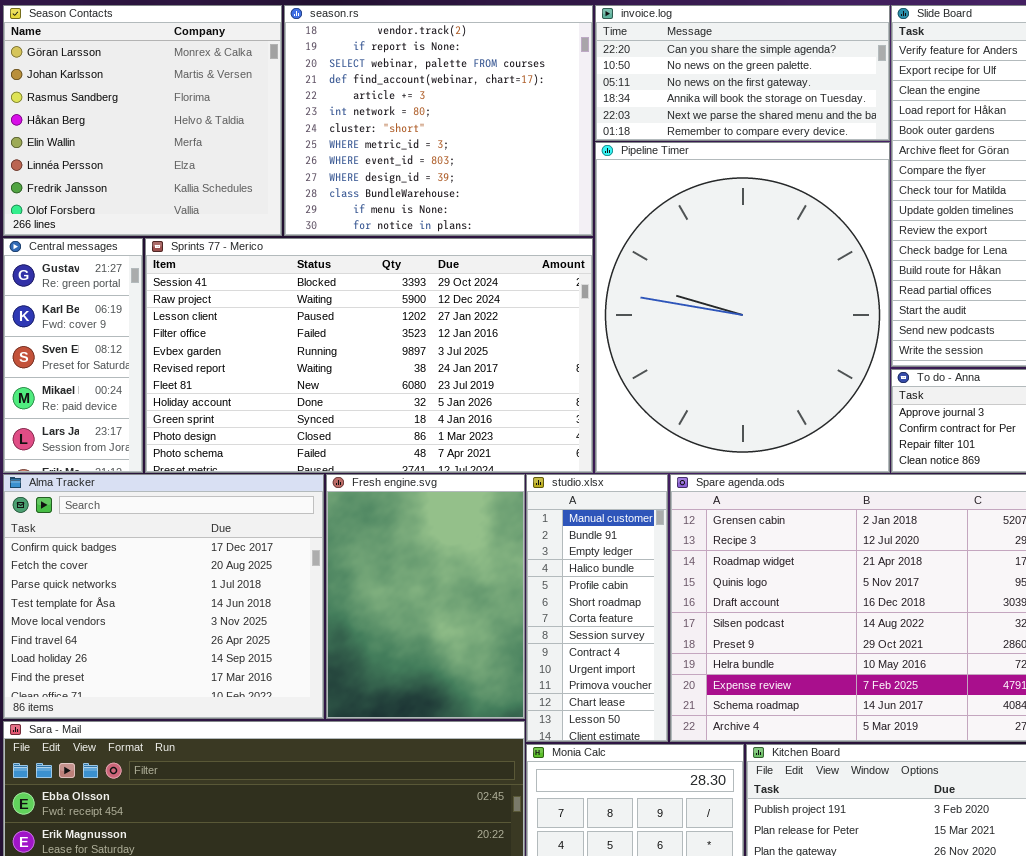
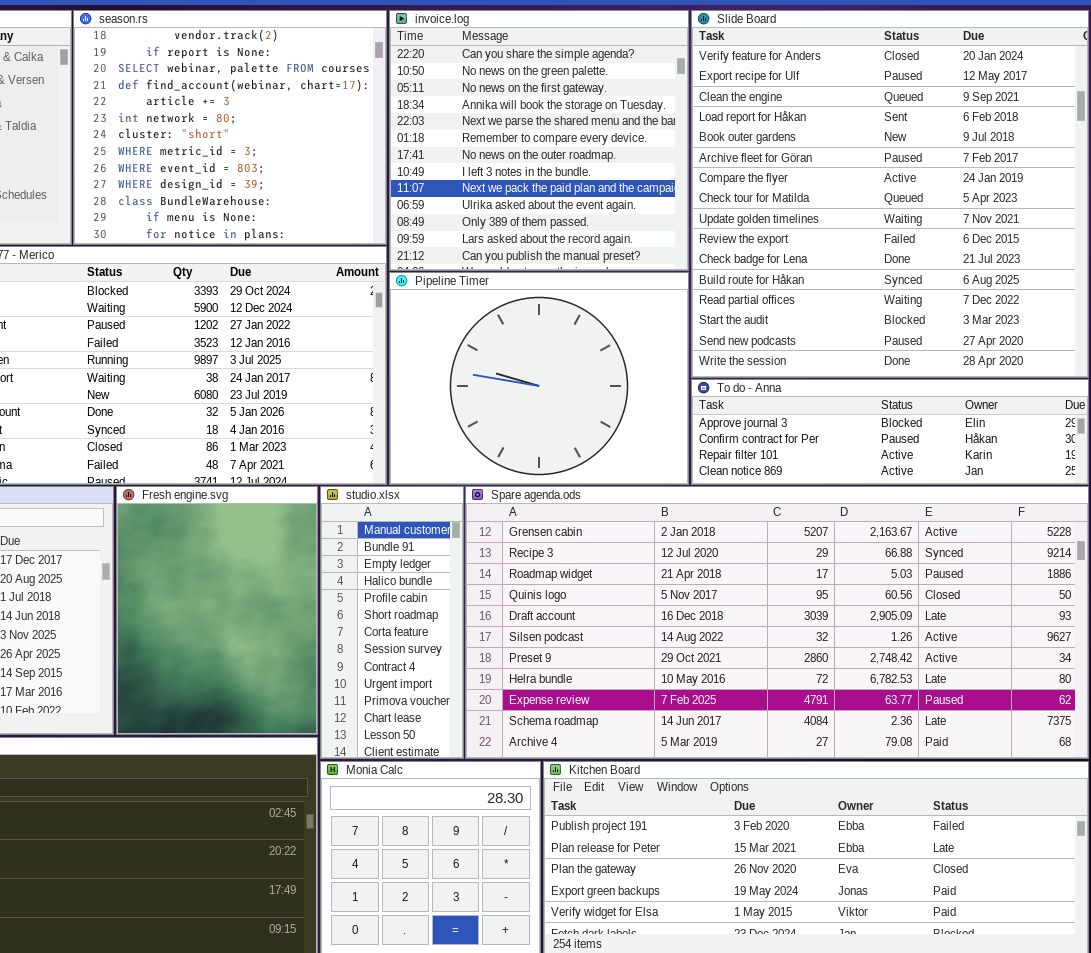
invoice.log: [595,5,890,141] -> [389,10,689,271], resized
Pipeline Timer: [595,142,890,473] -> [389,272,689,485], resized

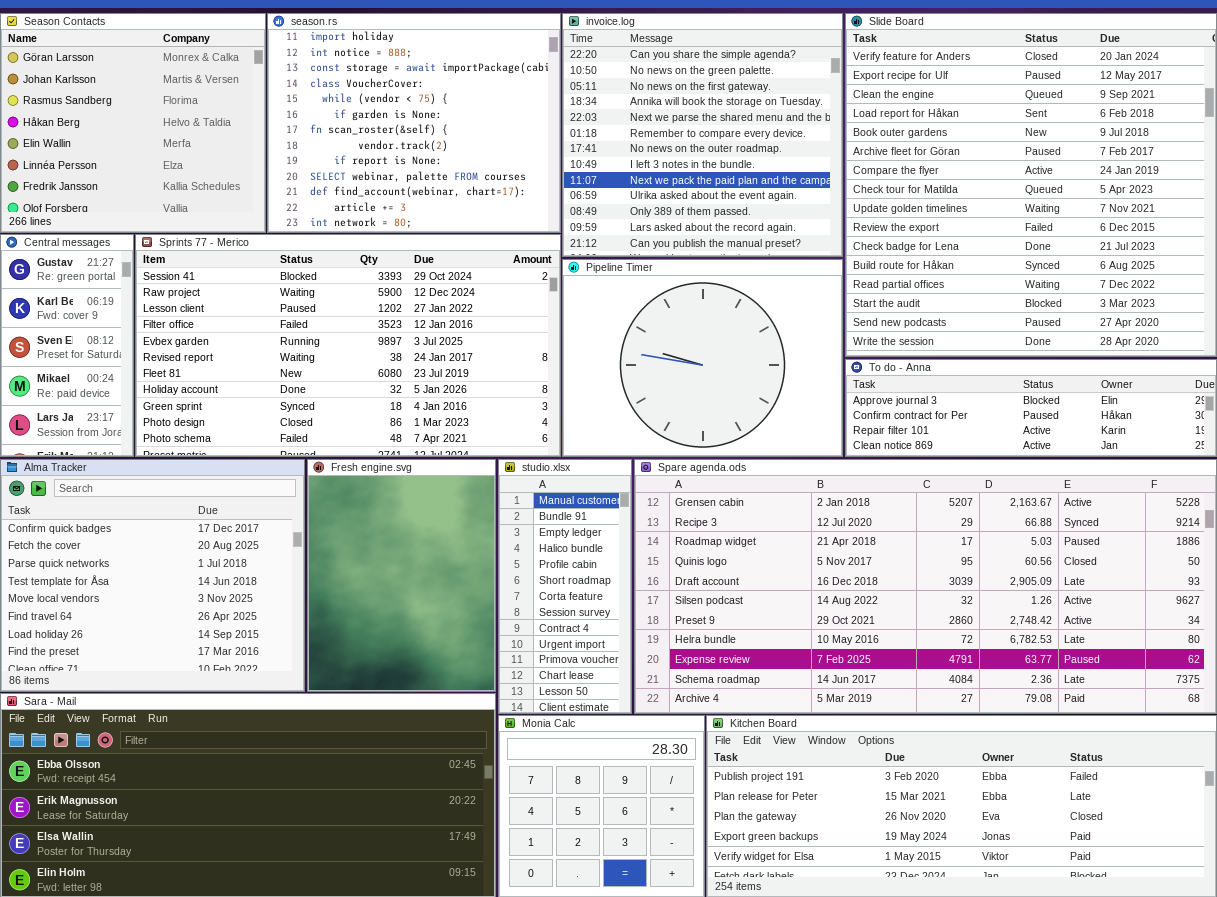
season.rs: [73,10,387,245] -> [267,13,561,233], scrolled up 7 rows

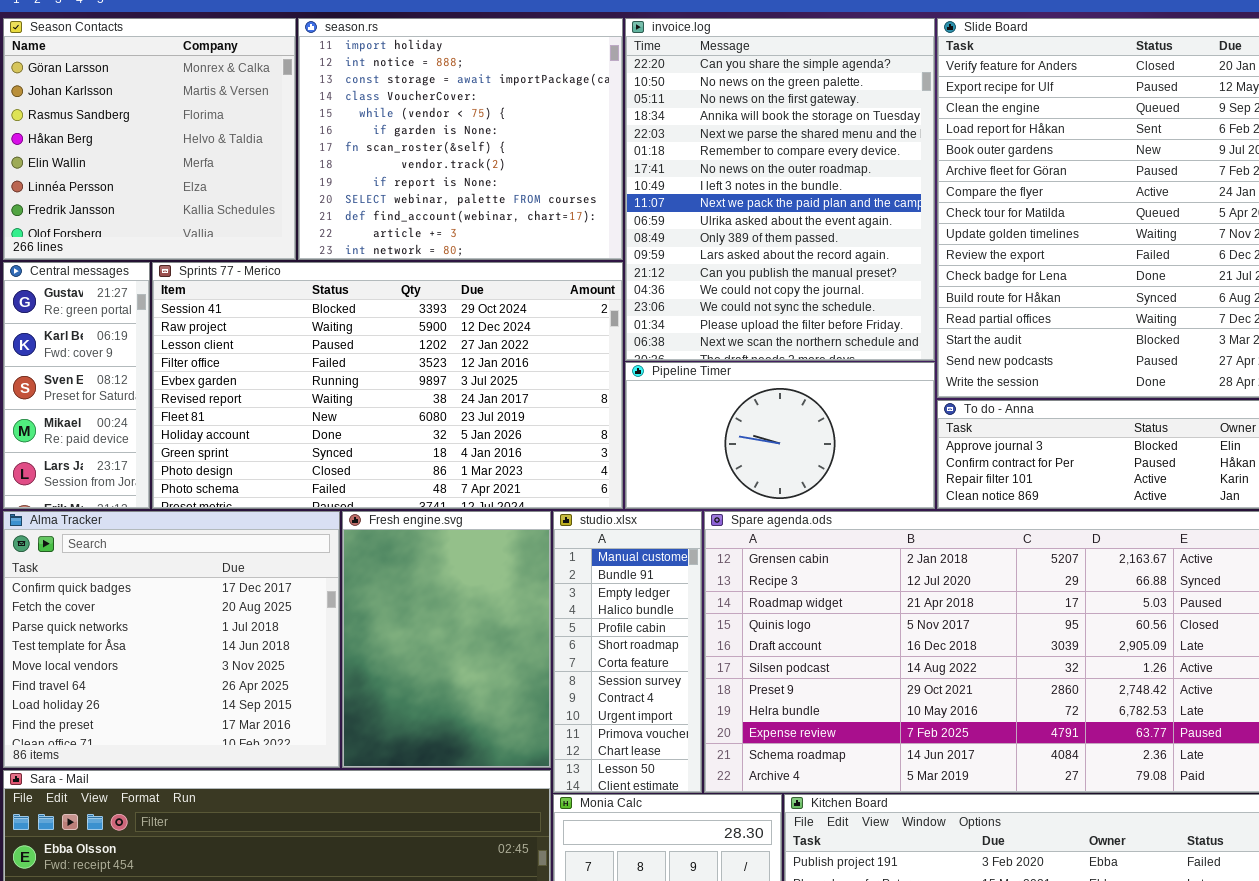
invoice.log: [562,13,843,257] -> [625,18,935,361], resized
Pipeline Timer: [562,259,843,457] -> [625,362,935,509], resized

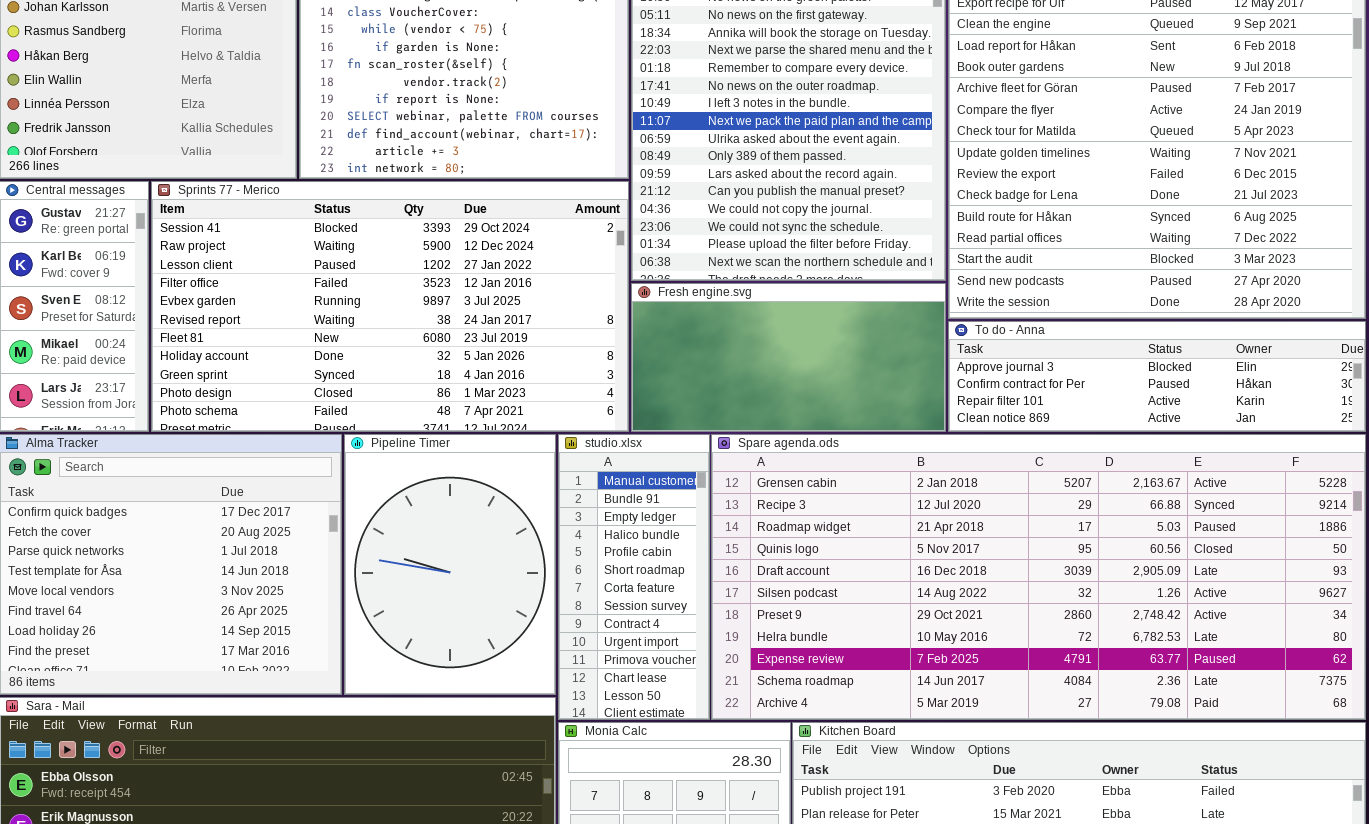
Pipeline Timer: [625,362,935,509] -> [344,434,556,695], moved, resized
Fresh engine.svg: [342,511,551,768] -> [631,283,946,432], moved, resized

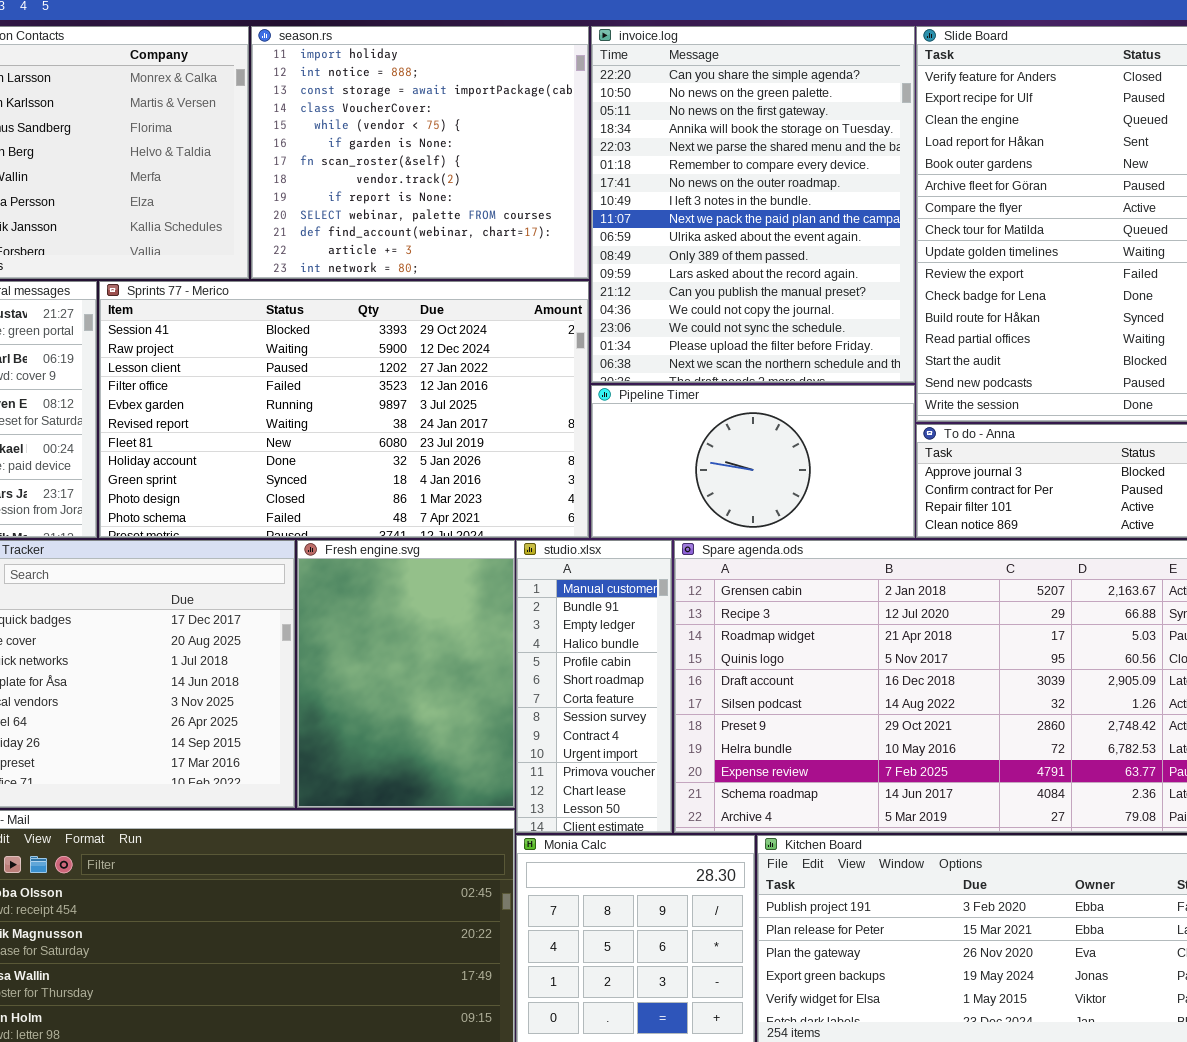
Fresh engine.svg: [631,283,946,432] -> [297,540,515,808], moved, resized
Pipeline Timer: [344,434,556,695] -> [591,385,915,538], moved, resized

